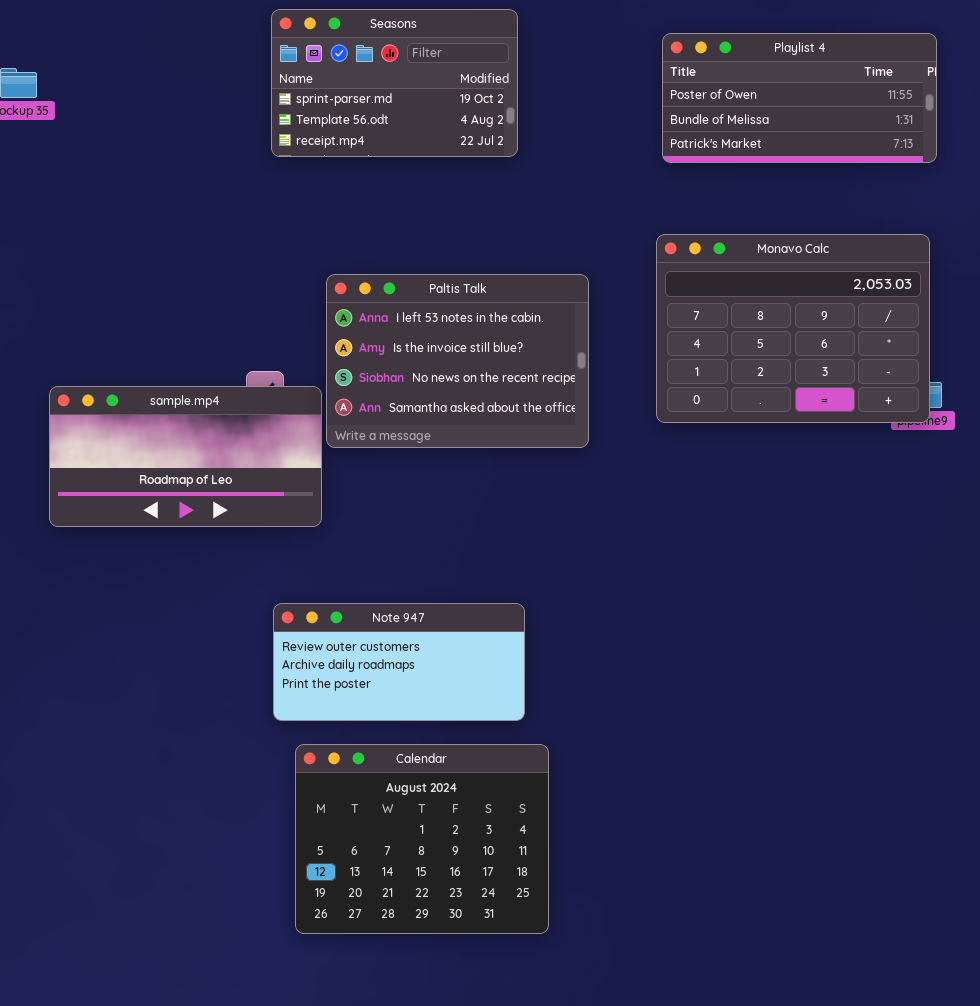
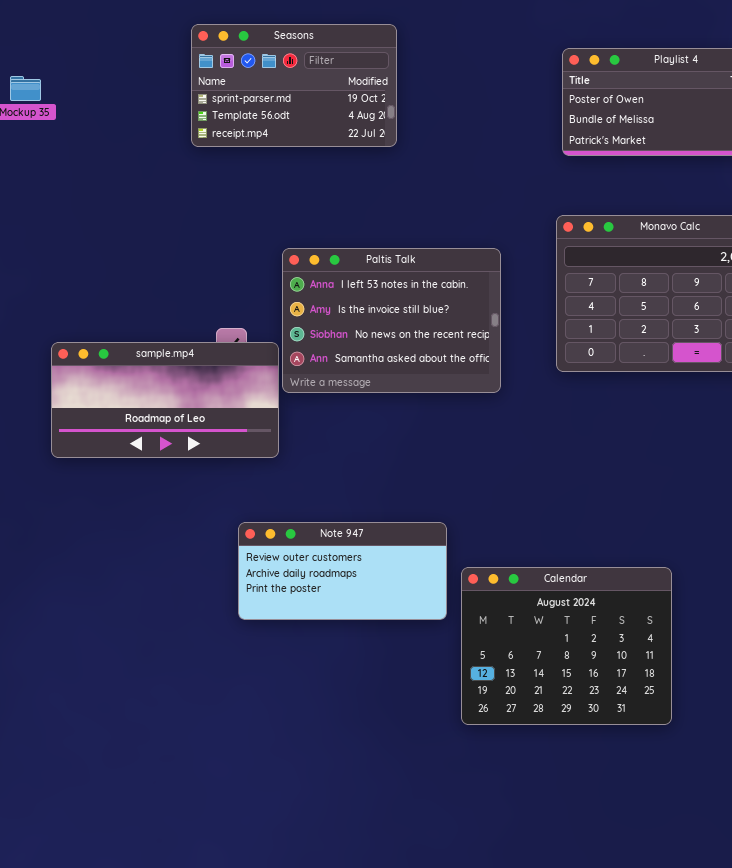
Seasons: [271,9,518,157] -> [191,24,397,147], moved
Calendar: [295,744,549,934] -> [461,567,672,725], moved

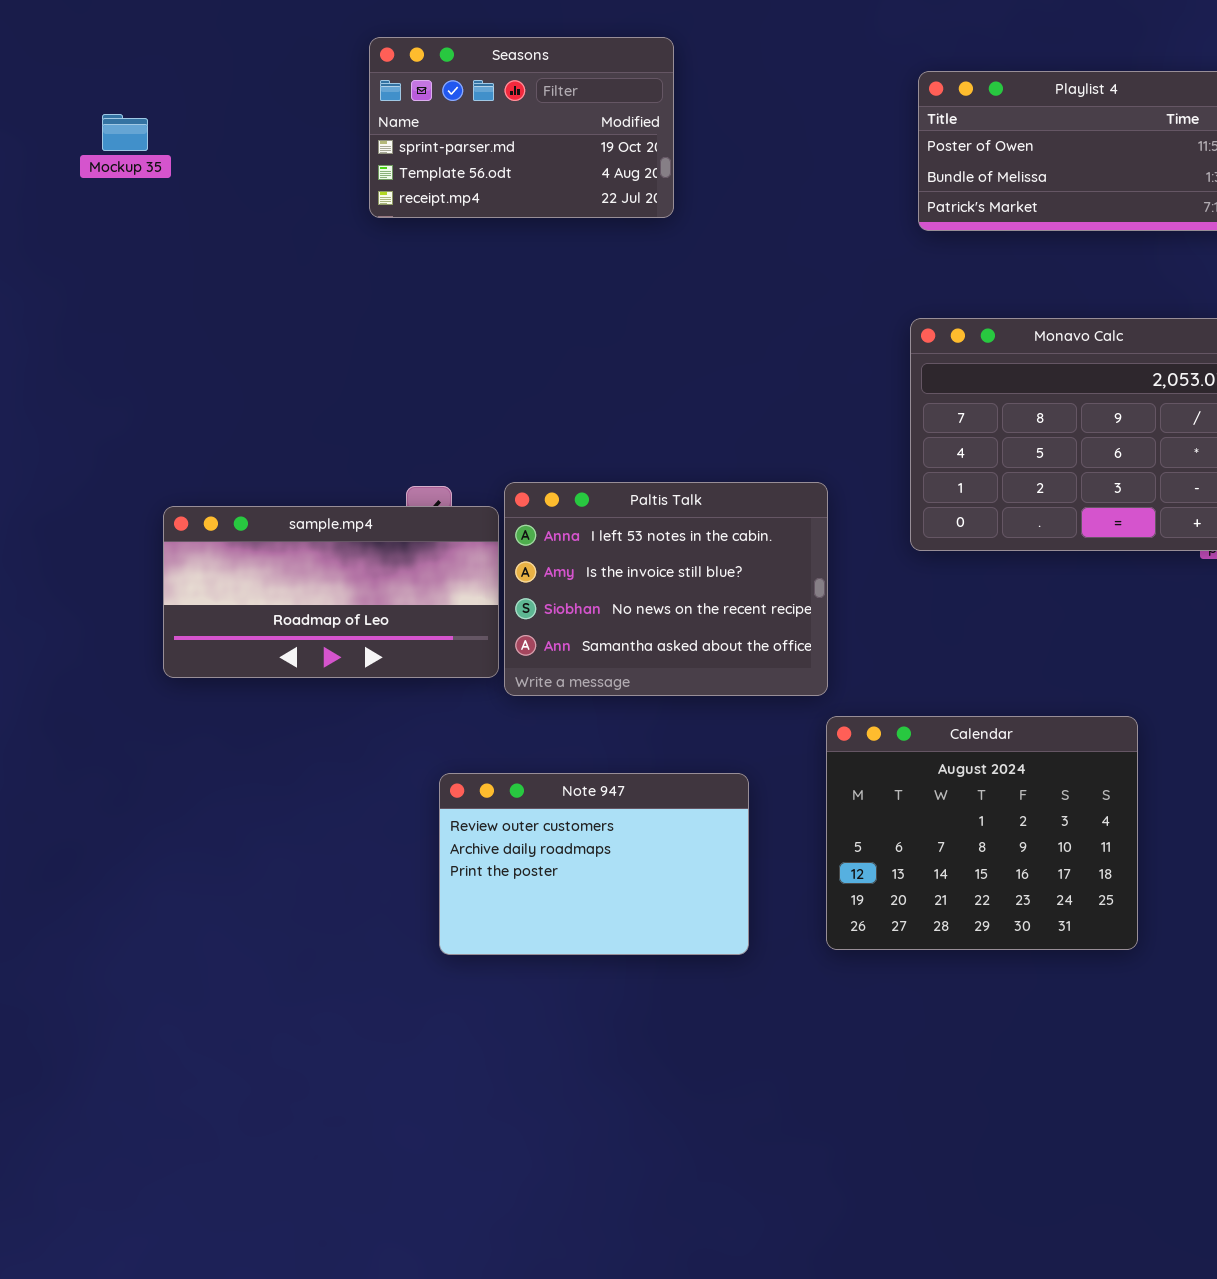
Paltis Talk: [282,248,501,393] -> [504,482,828,696], moved
Note 947: [238,522,447,620] -> [439,773,749,955], resized
Calendar: [461,567,672,725] -> [826,716,1138,950], moved

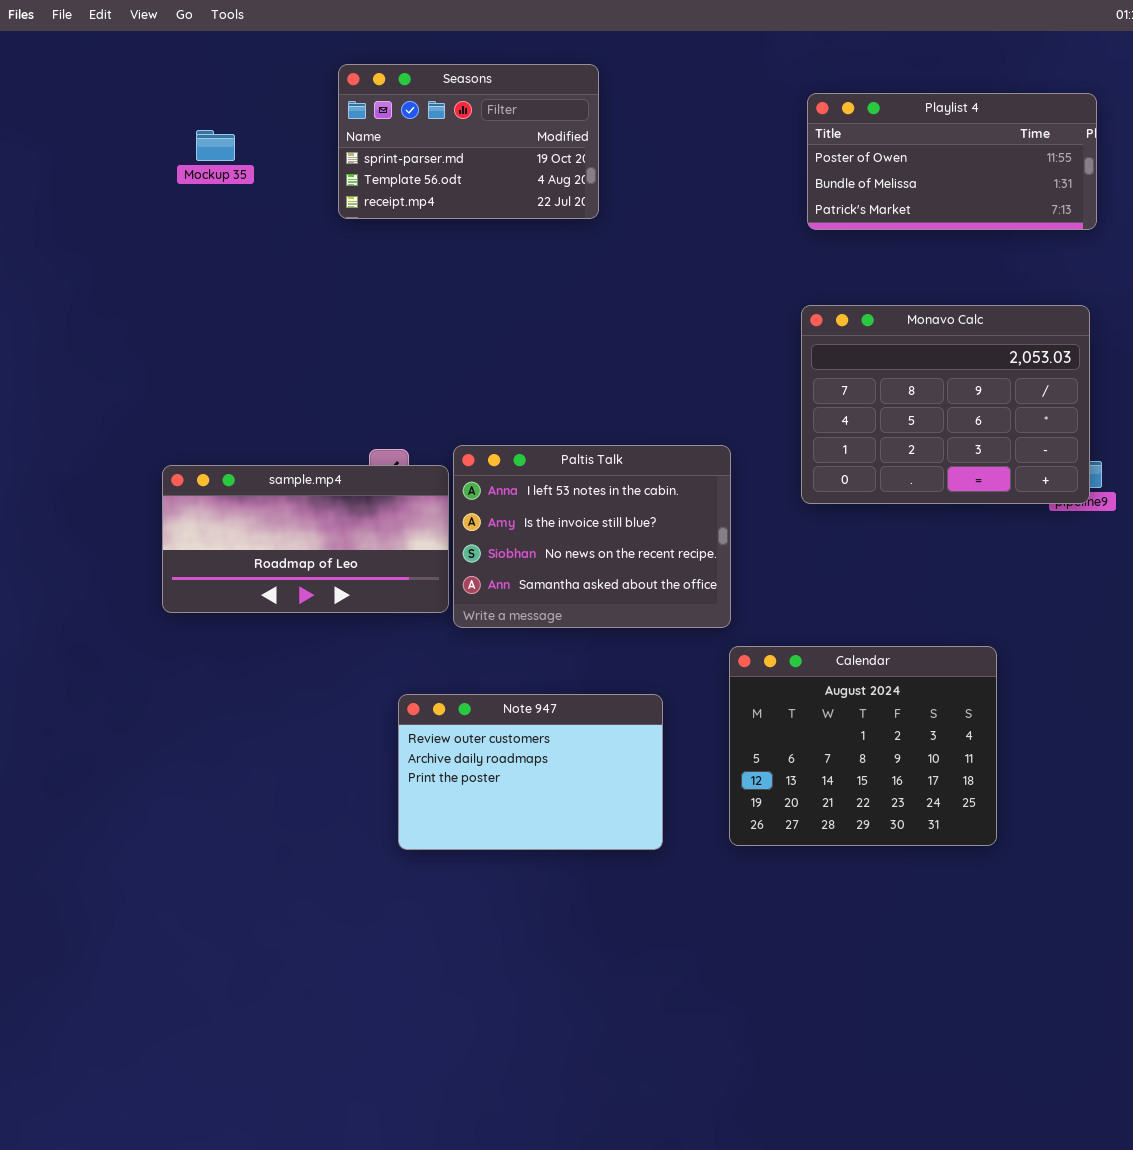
Mockup 35: [102,114,148,151] -> [196,130,235,161], moved

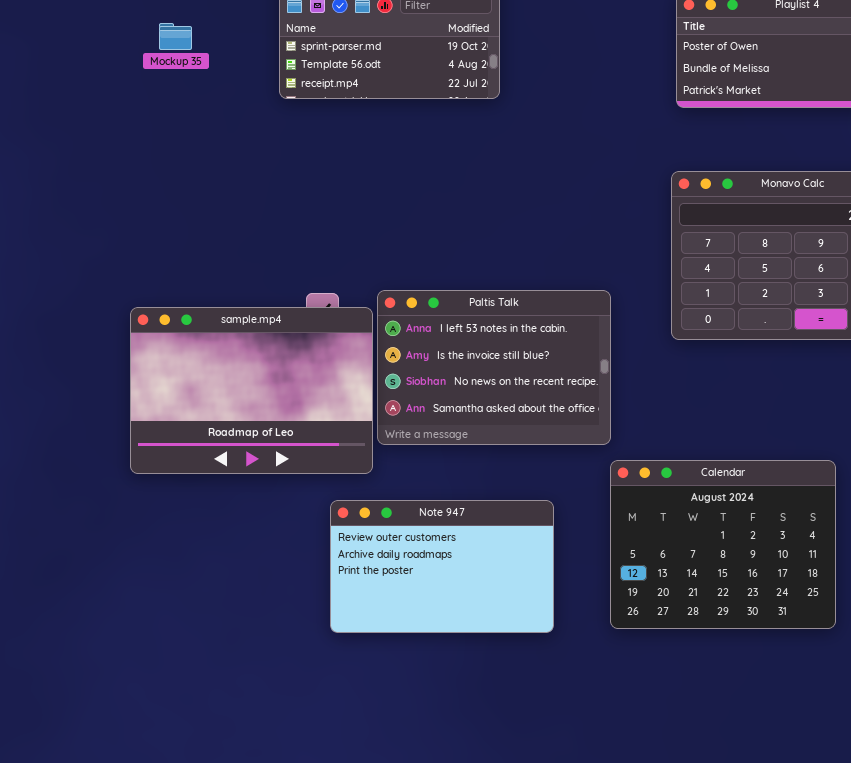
sample.mp4: [162,465,449,613] -> [130,307,373,474], resized

